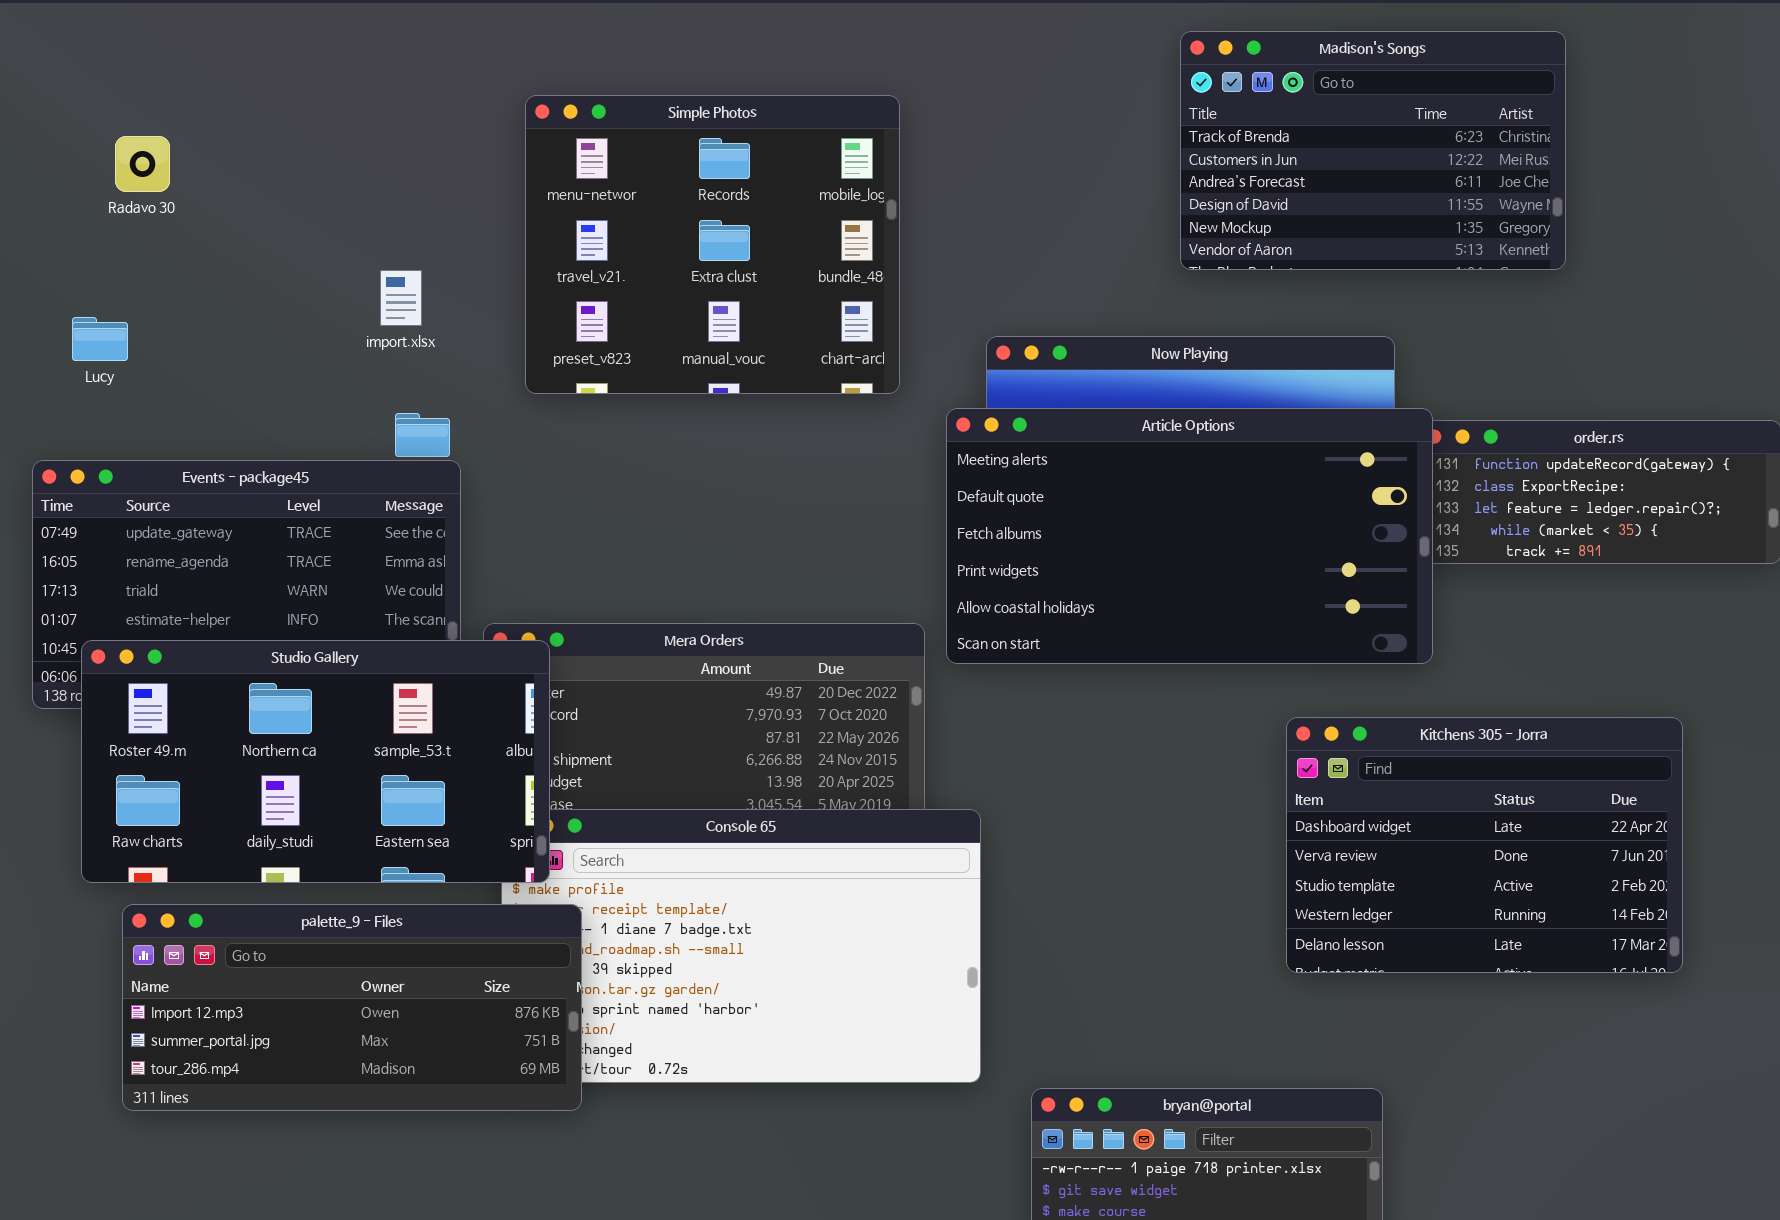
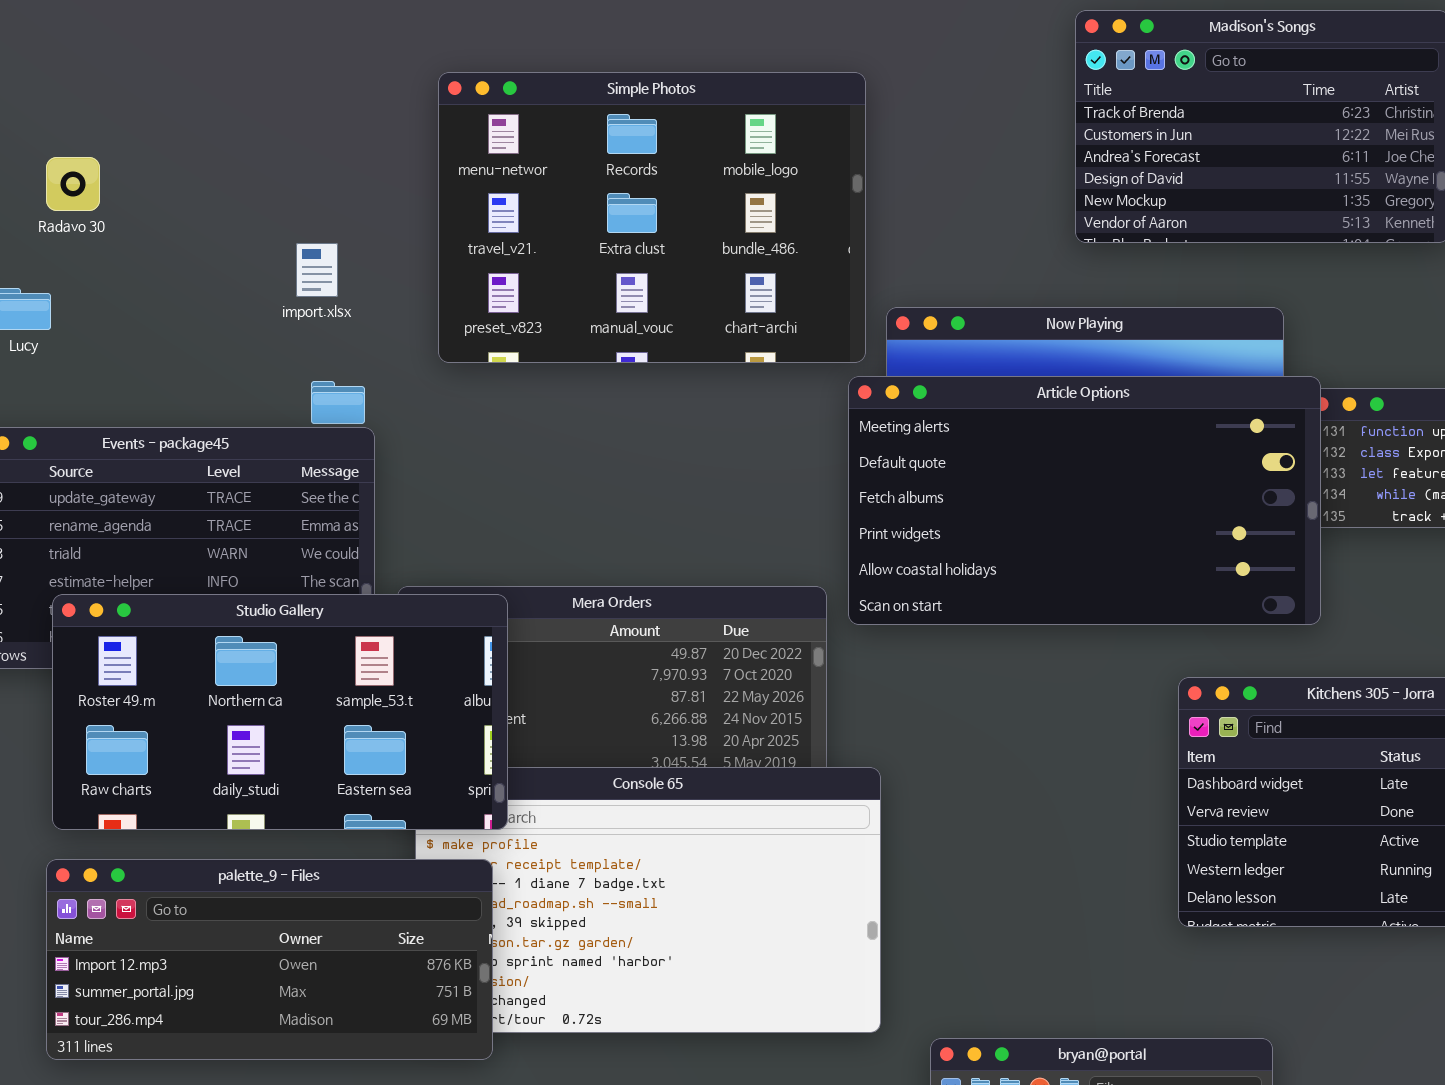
Simple Photos: [525,95,900,394] -> [438,72,866,363], resized
Radavo 30: [115,136,170,192] -> [46,157,100,211], moved
Studio Gallery: [81,640,550,883] -> [52,594,508,830], moved

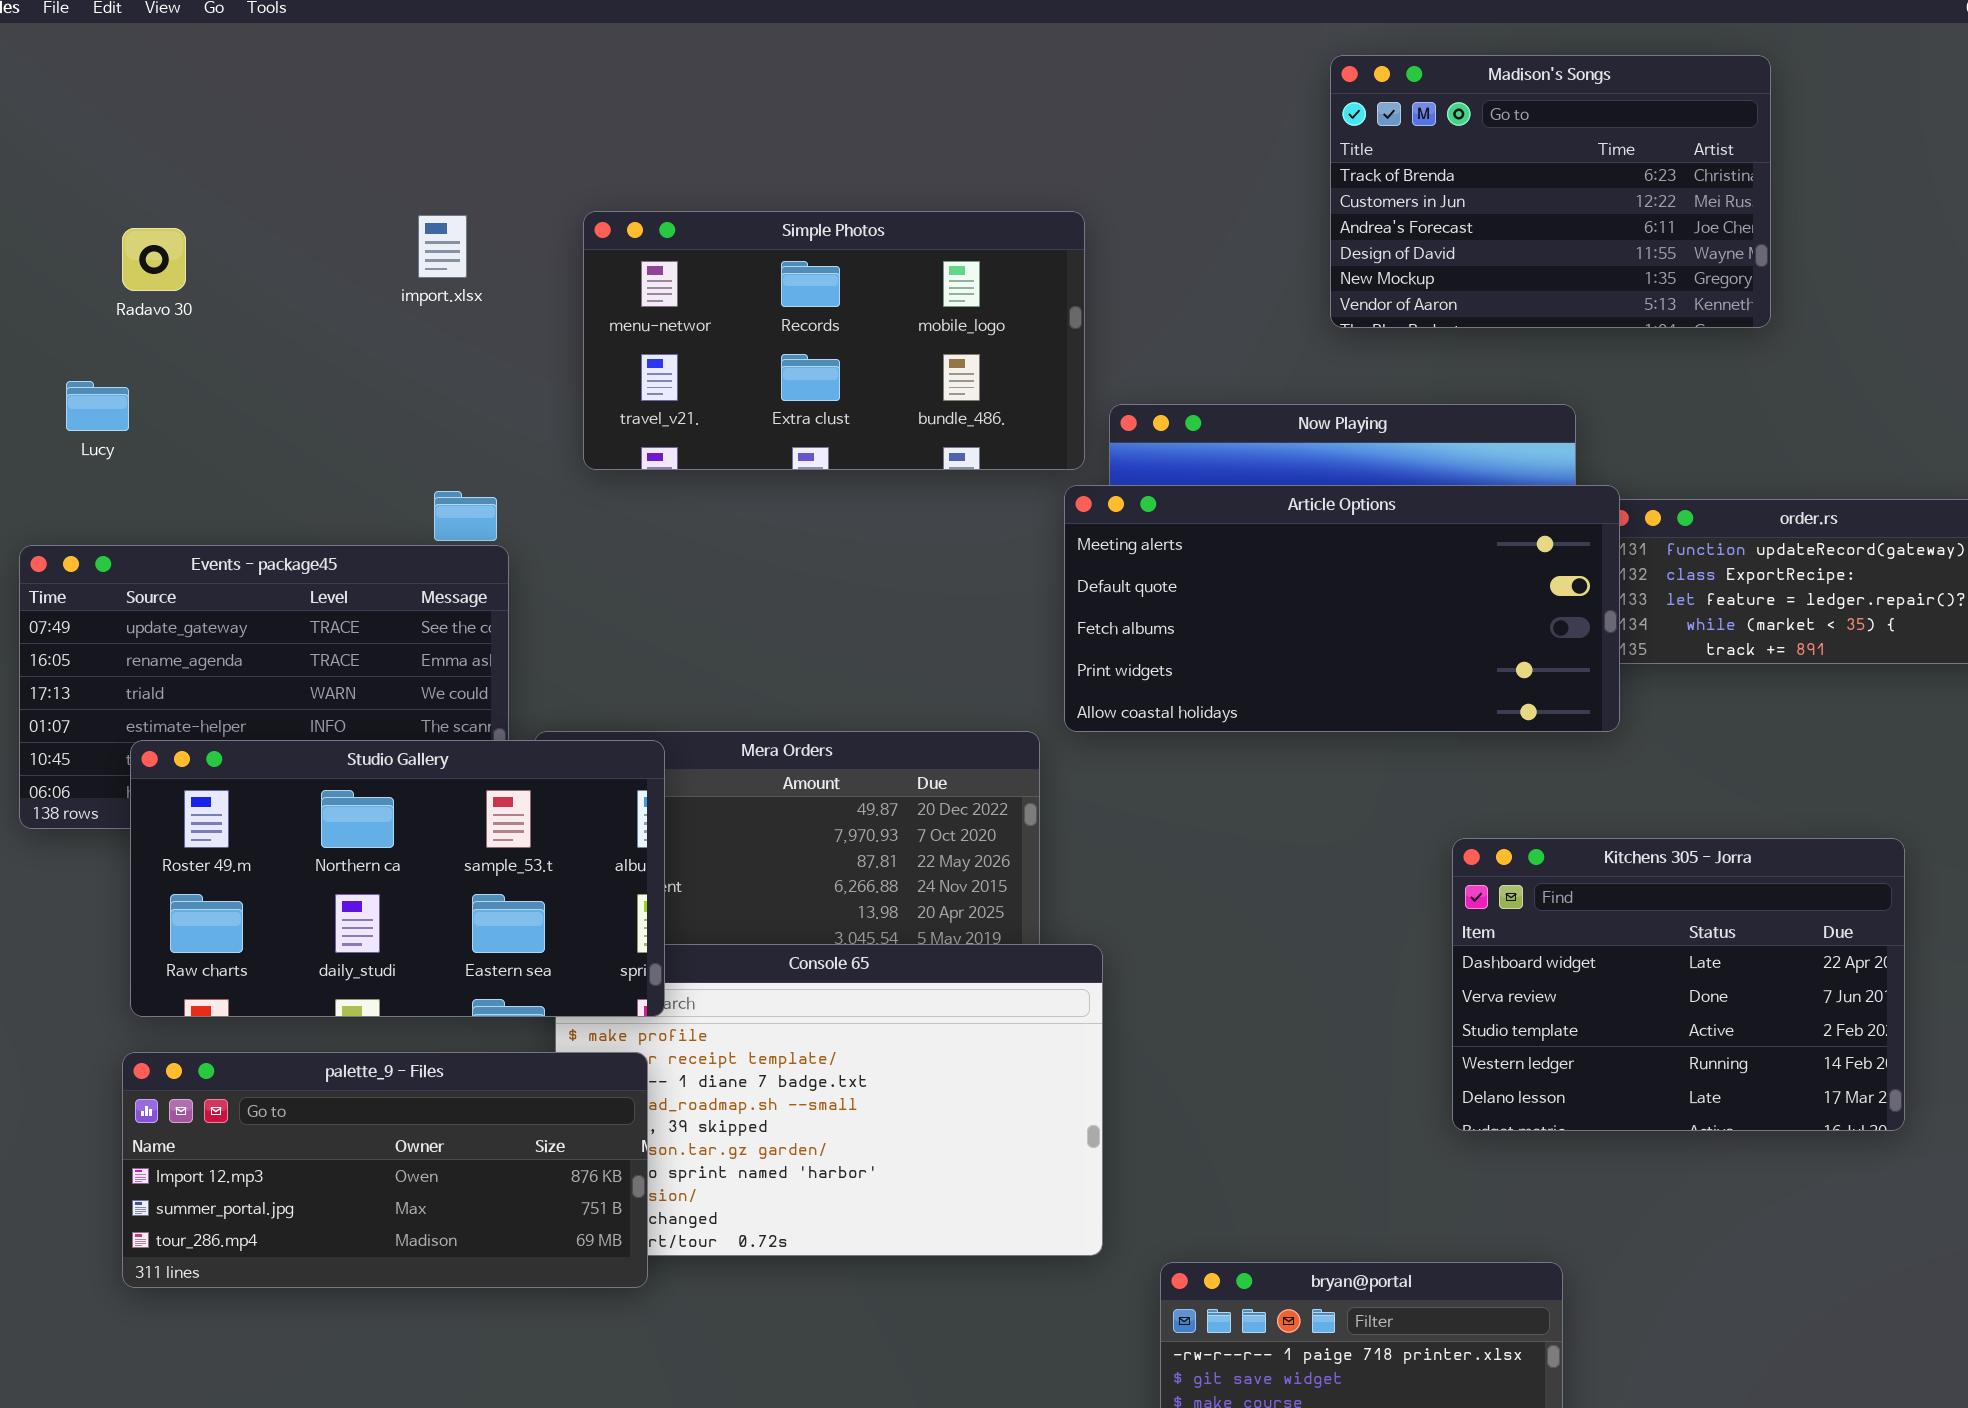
Simple Photos: [438,72,866,363] -> [583,211,1085,470], resized
import.xlsx: [296,243,338,297] -> [418,215,467,278], moved
Article Options: [848,376,1321,625] -> [1064,485,1620,732], resized

